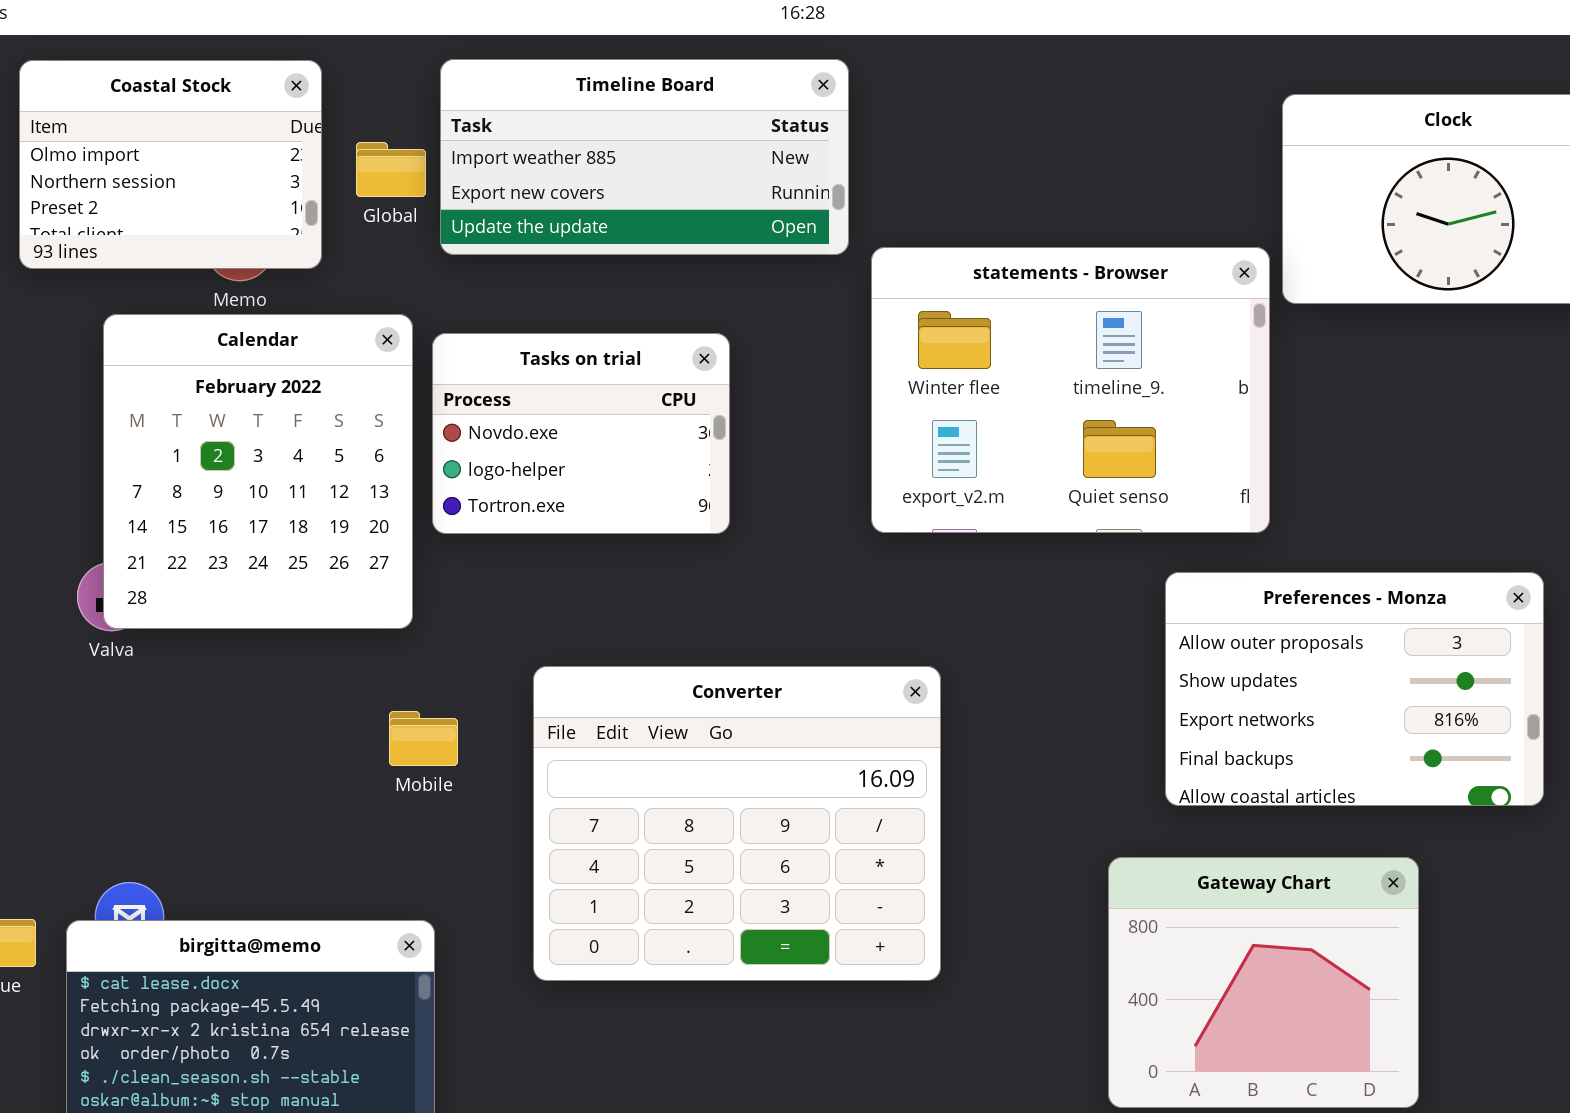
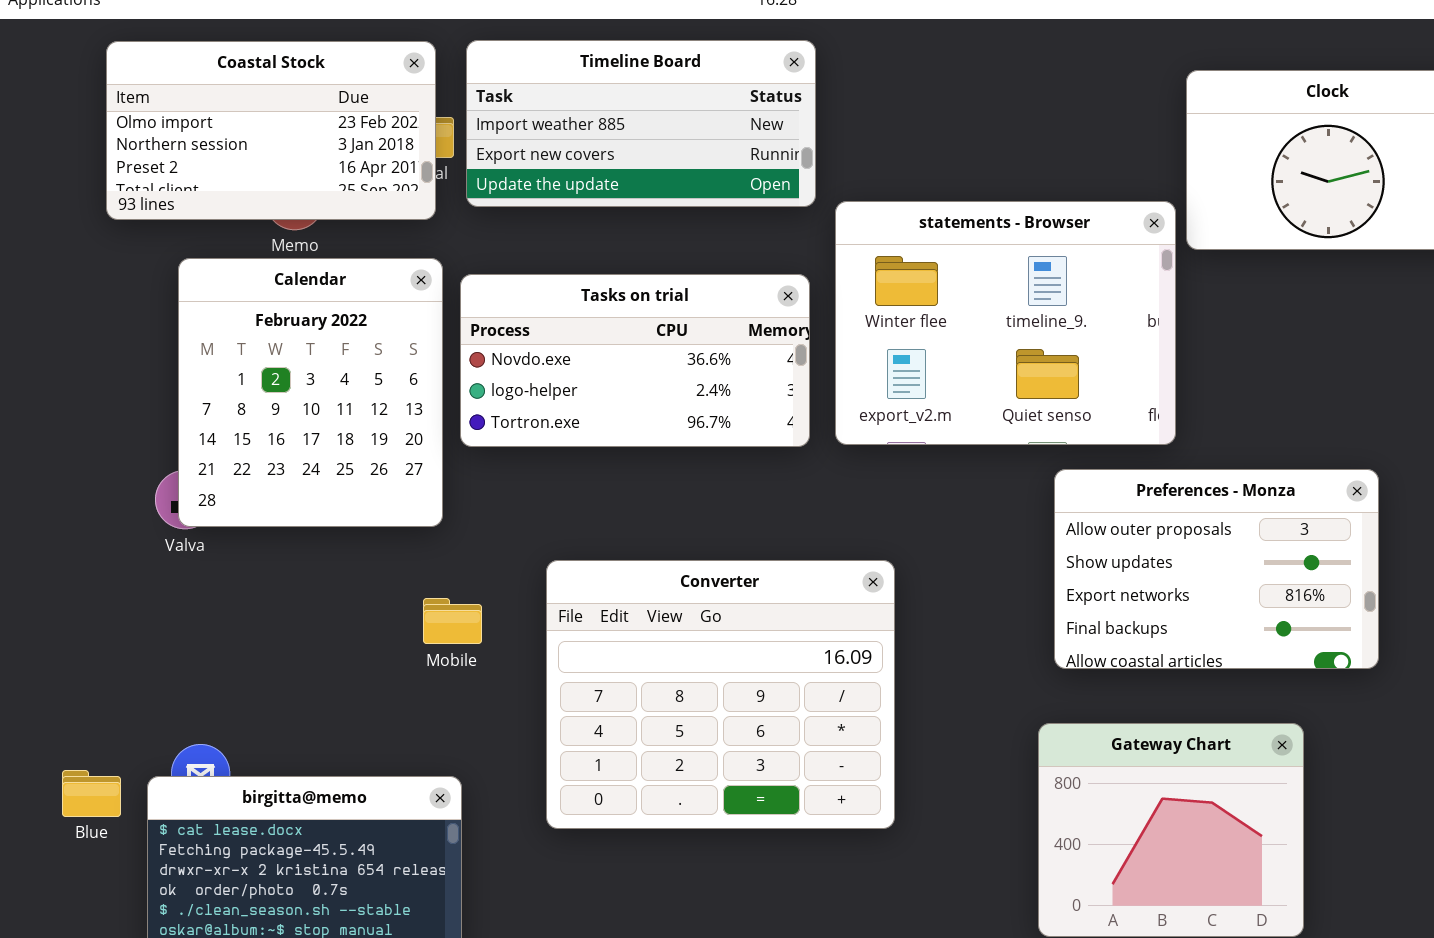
Coastal Stock: [19,60,322,269] -> [106,41,436,220], resized
Tasks on trial: [432,333,730,534] -> [460,274,810,447], resized
Preferences - Monza: [1165,572,1544,806] -> [1054,469,1379,669], moved

